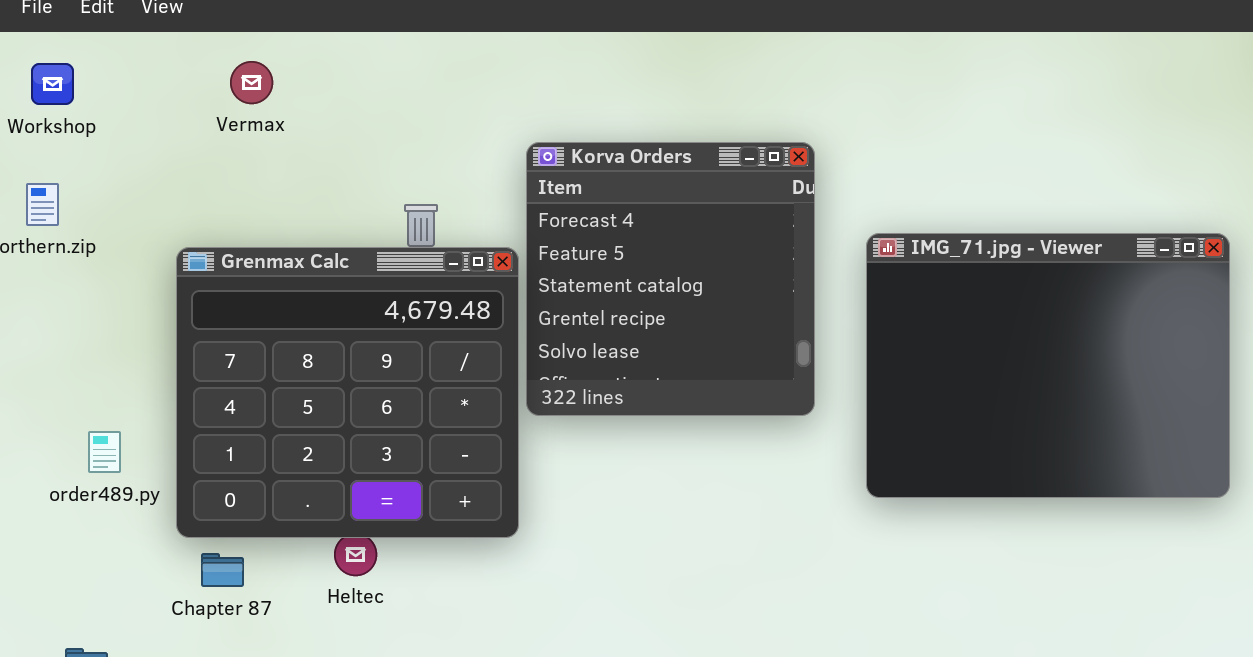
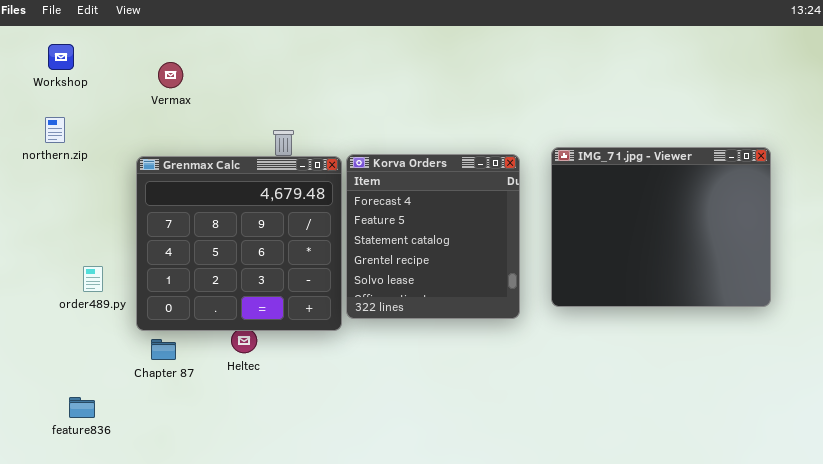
Vermax: [230,61,273,104] -> [158,62,183,88], moved
Korva Orders: [526,142,815,416] -> [346,154,520,319], moved

